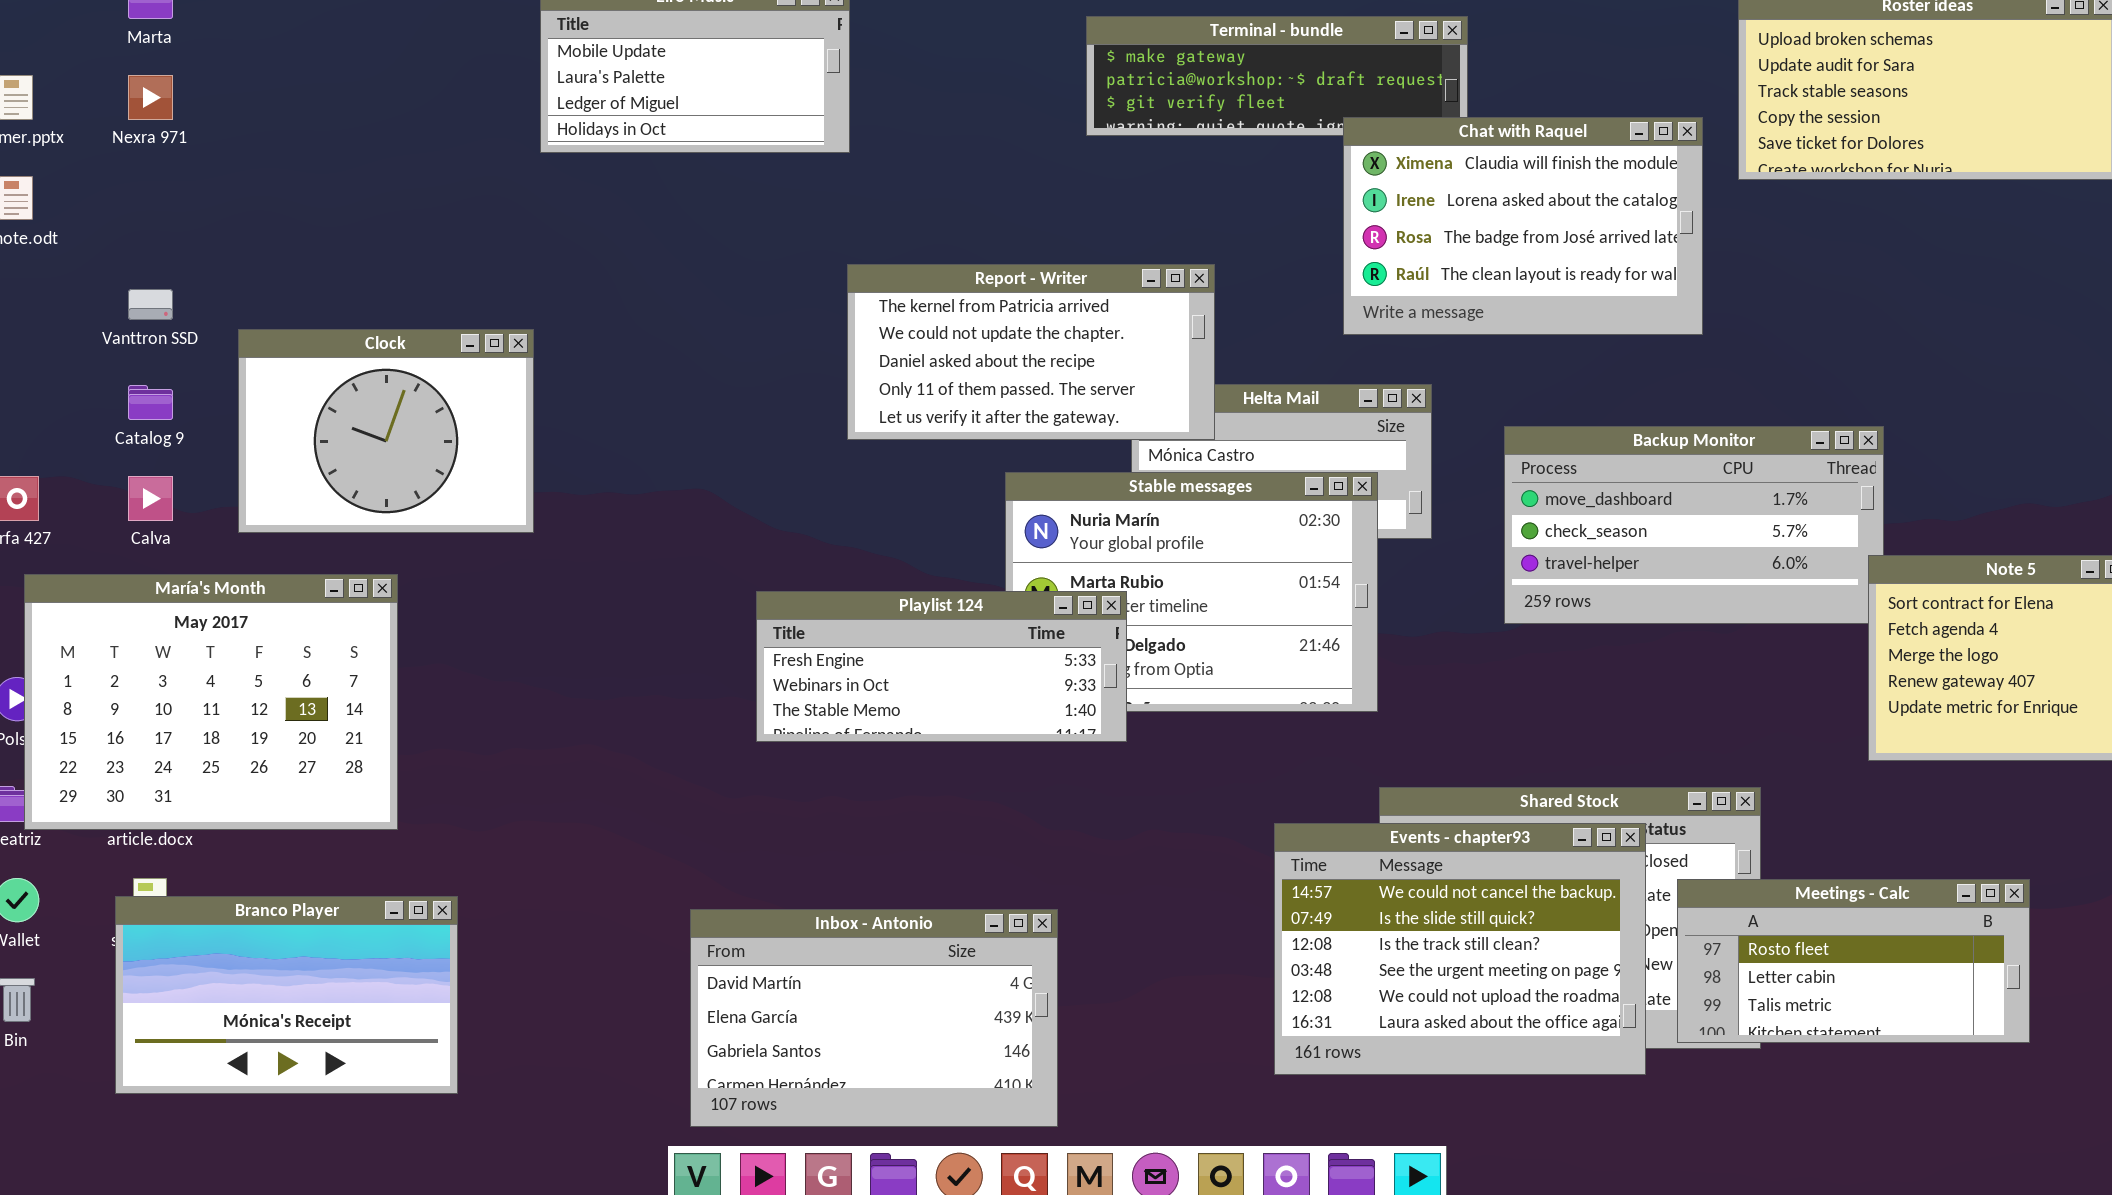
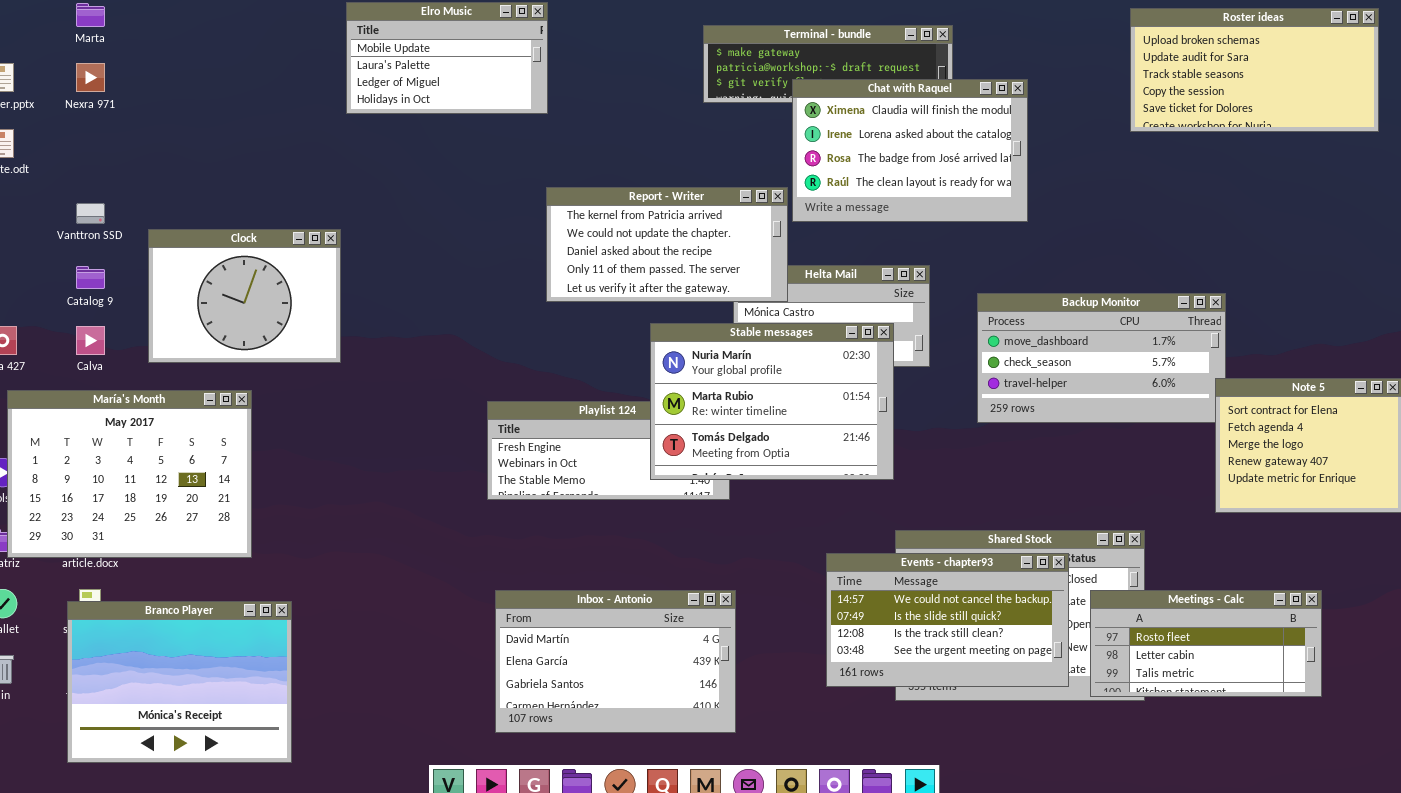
Chat with Raquel: [1343,117,1703,335] -> [792,79,1028,222], moved
Stable messages: [1005,472,1378,712] -> [650,323,894,480], raised
Events - chapter93: [1274,823,1646,1075] -> [826,553,1069,687], resized
Branco Player: [115,896,458,1094] -> [67,601,292,763], resized
Inbox - Antonio: [690,909,1058,1127] -> [495,590,736,733], moved

